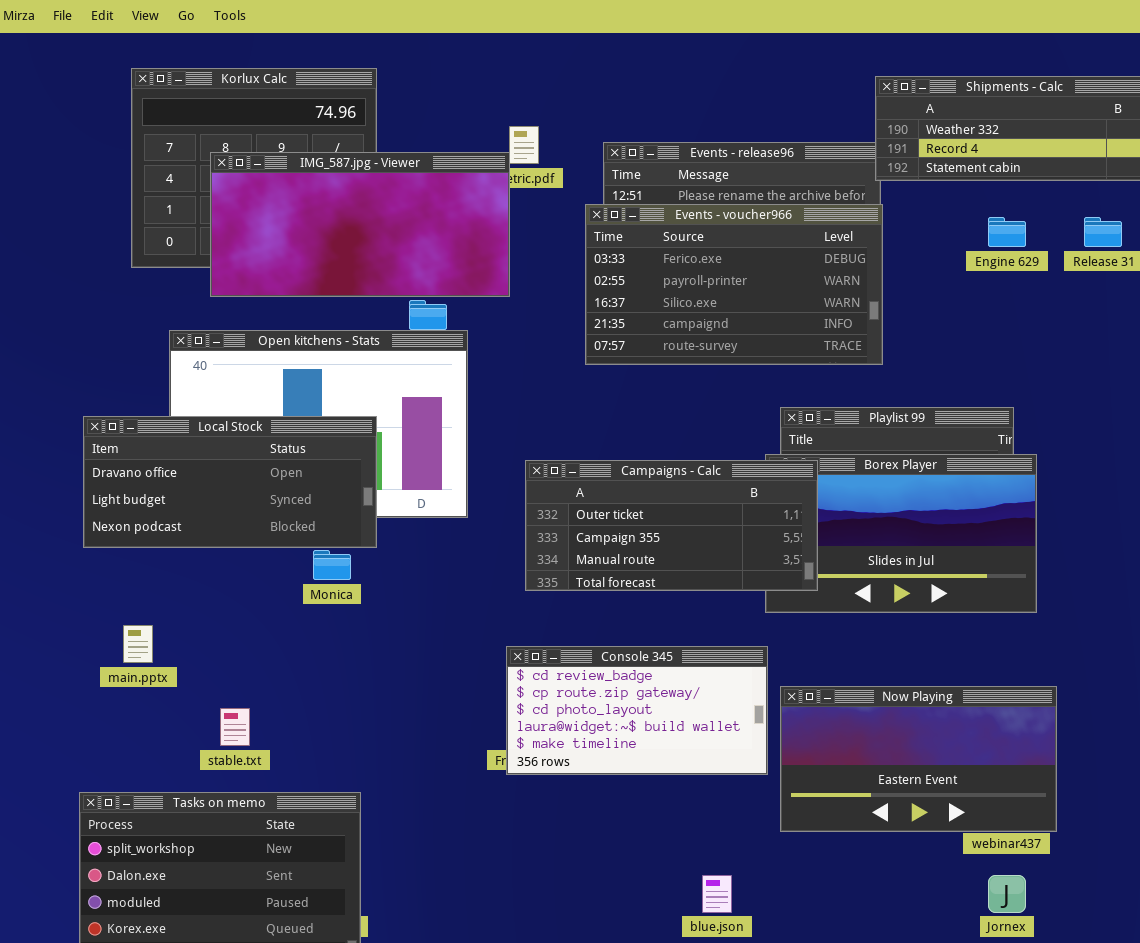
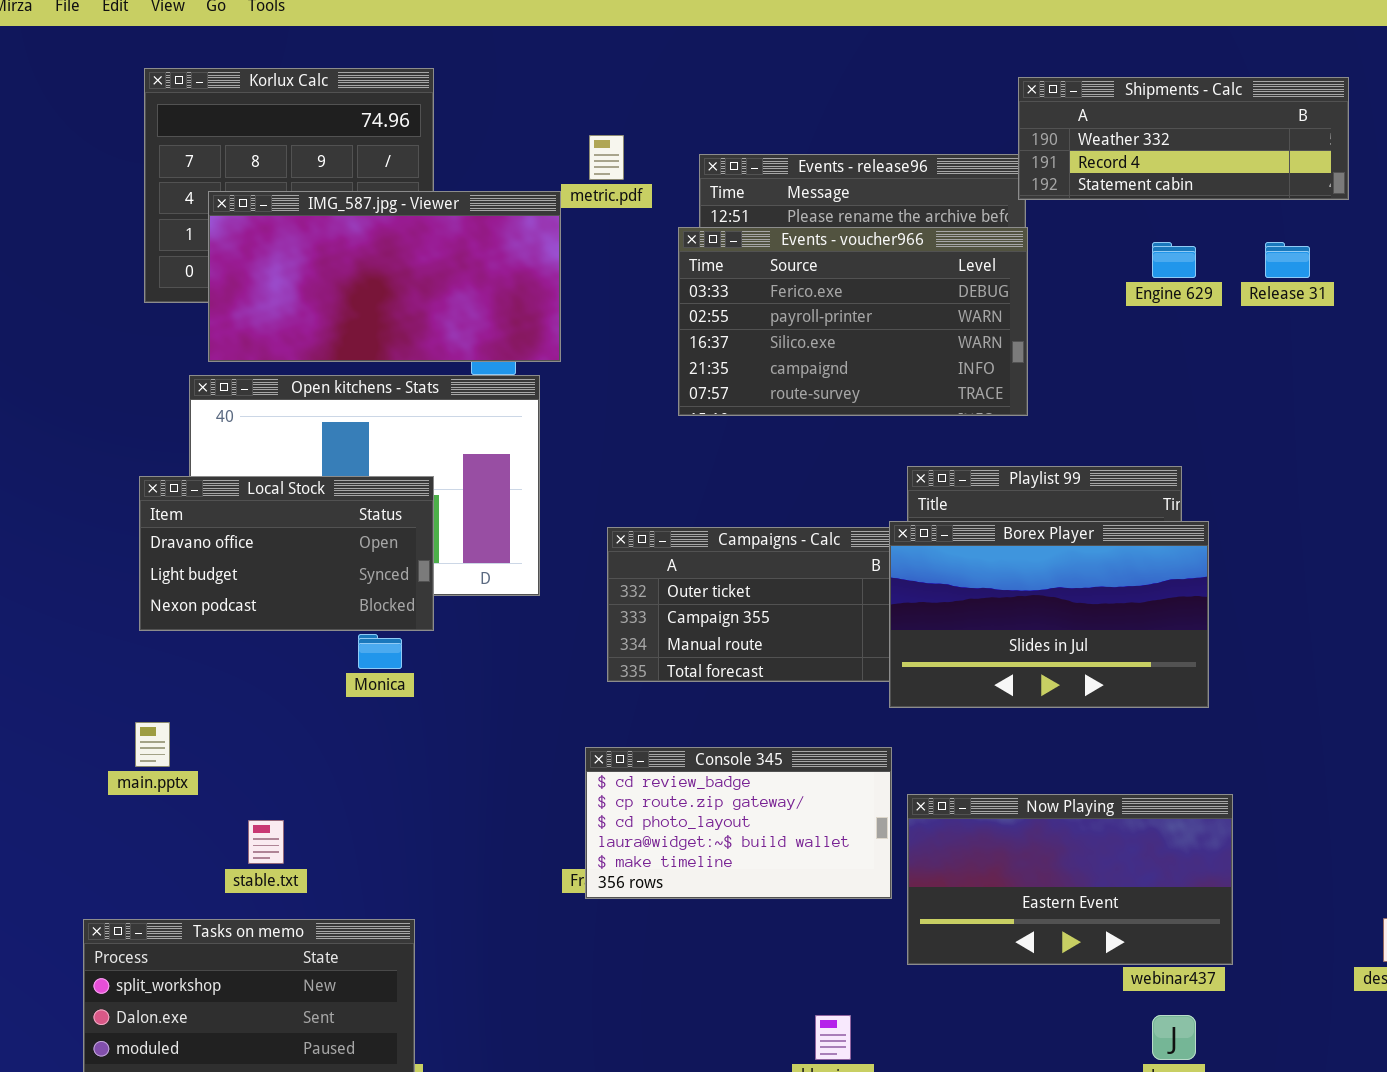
IMG_587.jpg - Viewer: [210,152,510,297] -> [208,191,561,362], moved
Local Stock: [83,416,377,548] -> [139,476,434,631], resized
Borex Player: [765,454,1037,613] -> [889,521,1209,708], raised

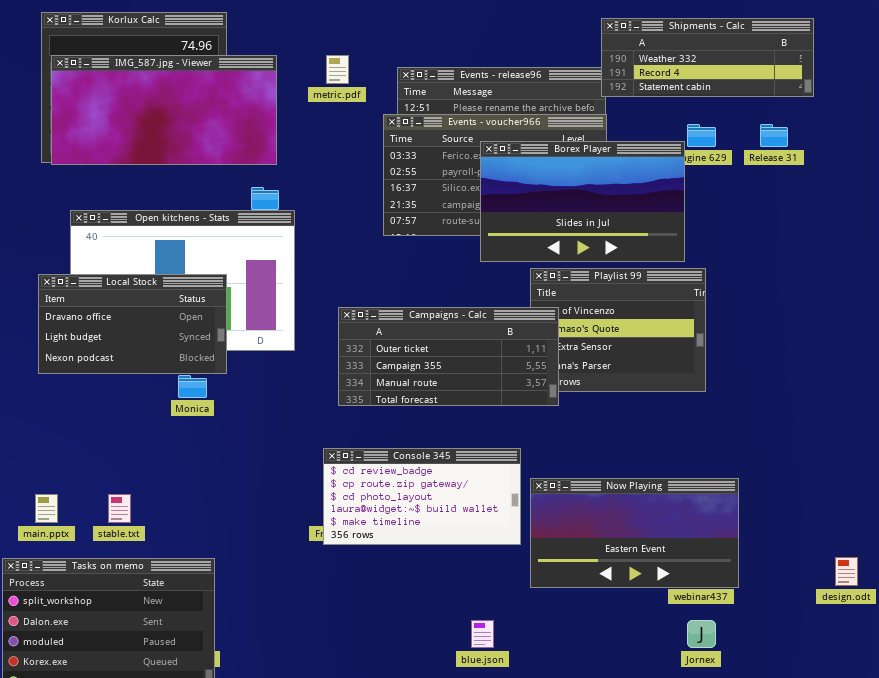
IMG_587.jpg - Viewer: [208,191,561,362] -> [51,55,277,165], moved
Borex Player: [889,521,1209,708] -> [480,141,685,262], moved
main.pptx: [135,722,170,767] -> [35,494,58,523], moved

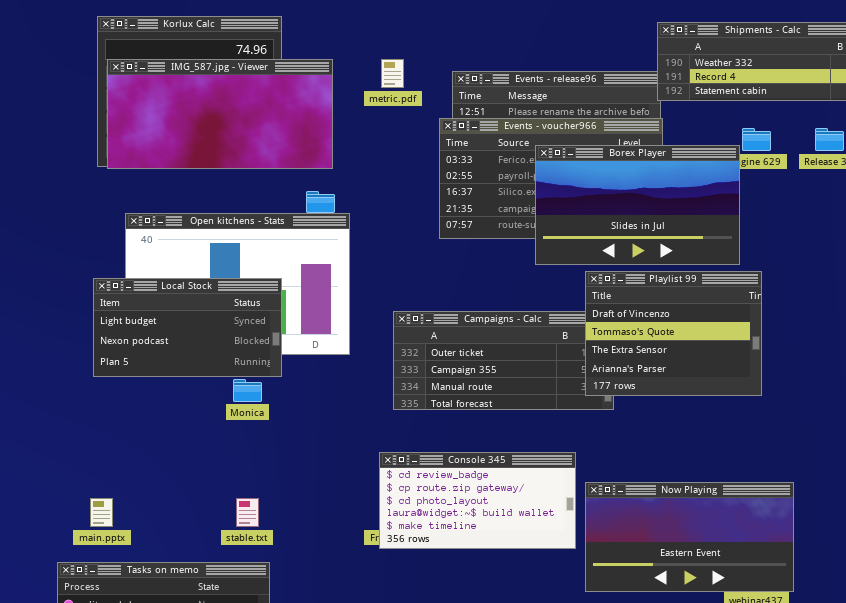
Playlist 99: [530,268,706,392] -> [585,271,762,396], raised
Local Stock: [38,274,227,374] -> [93,278,282,377], scrolled down 1 row
stable.txt: [108,494,131,523] -> [236,498,259,527], moved

